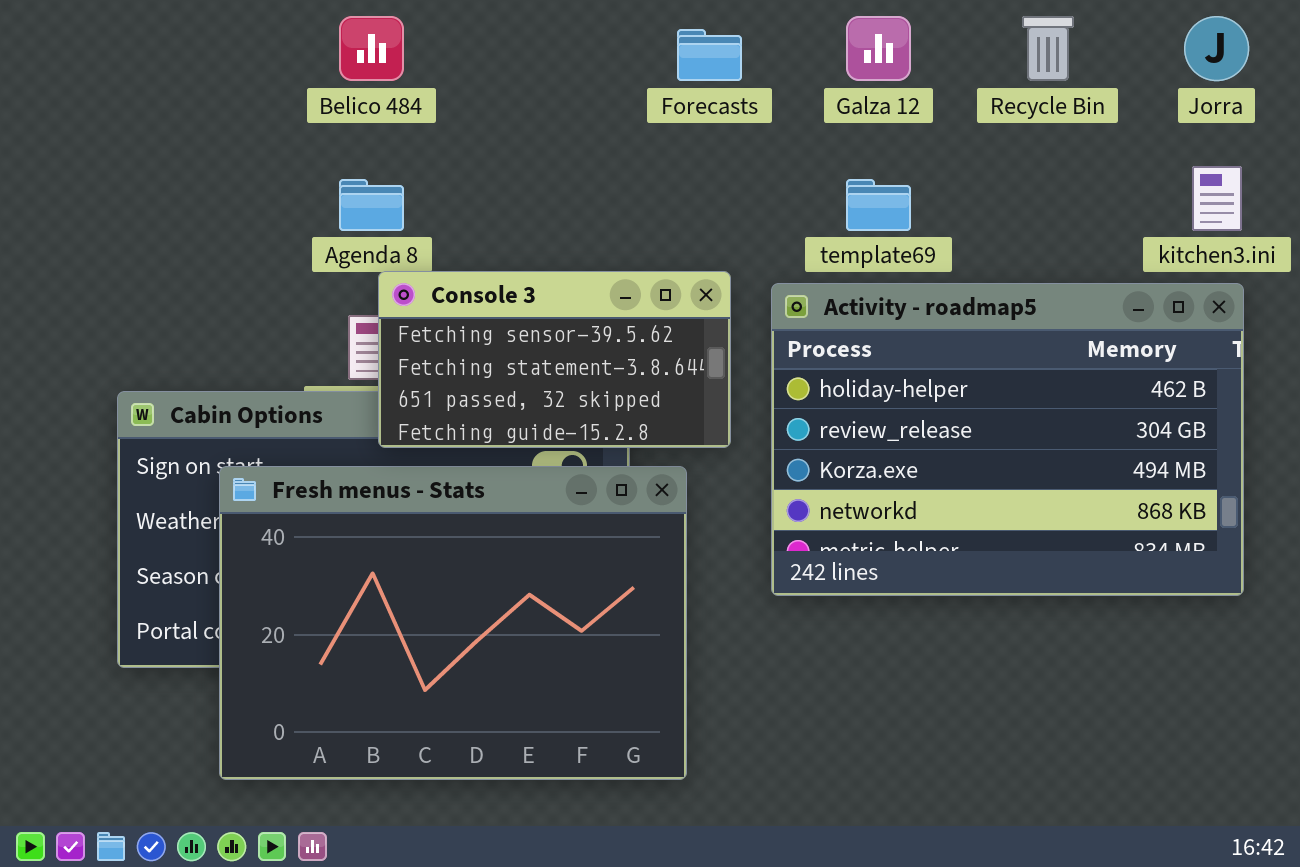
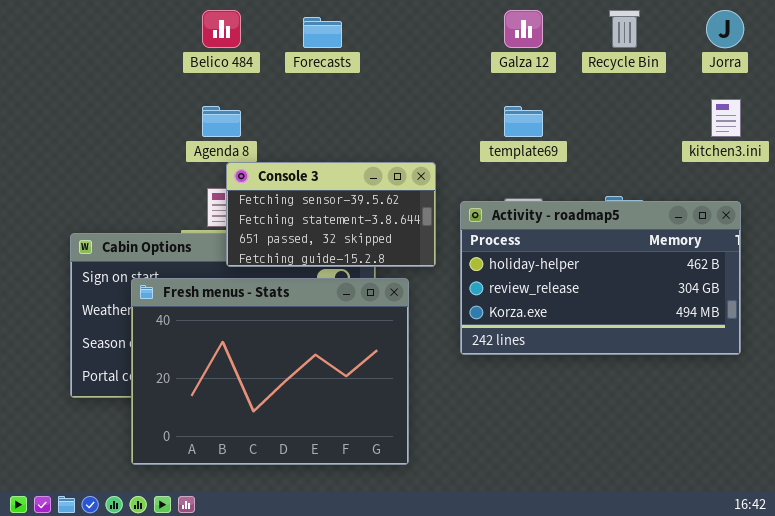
Forecasts: [677,29,742,81] -> [303,17,342,48], moved
Activity - roadmap5: [771,283,1244,596] -> [460,201,741,355], resized

